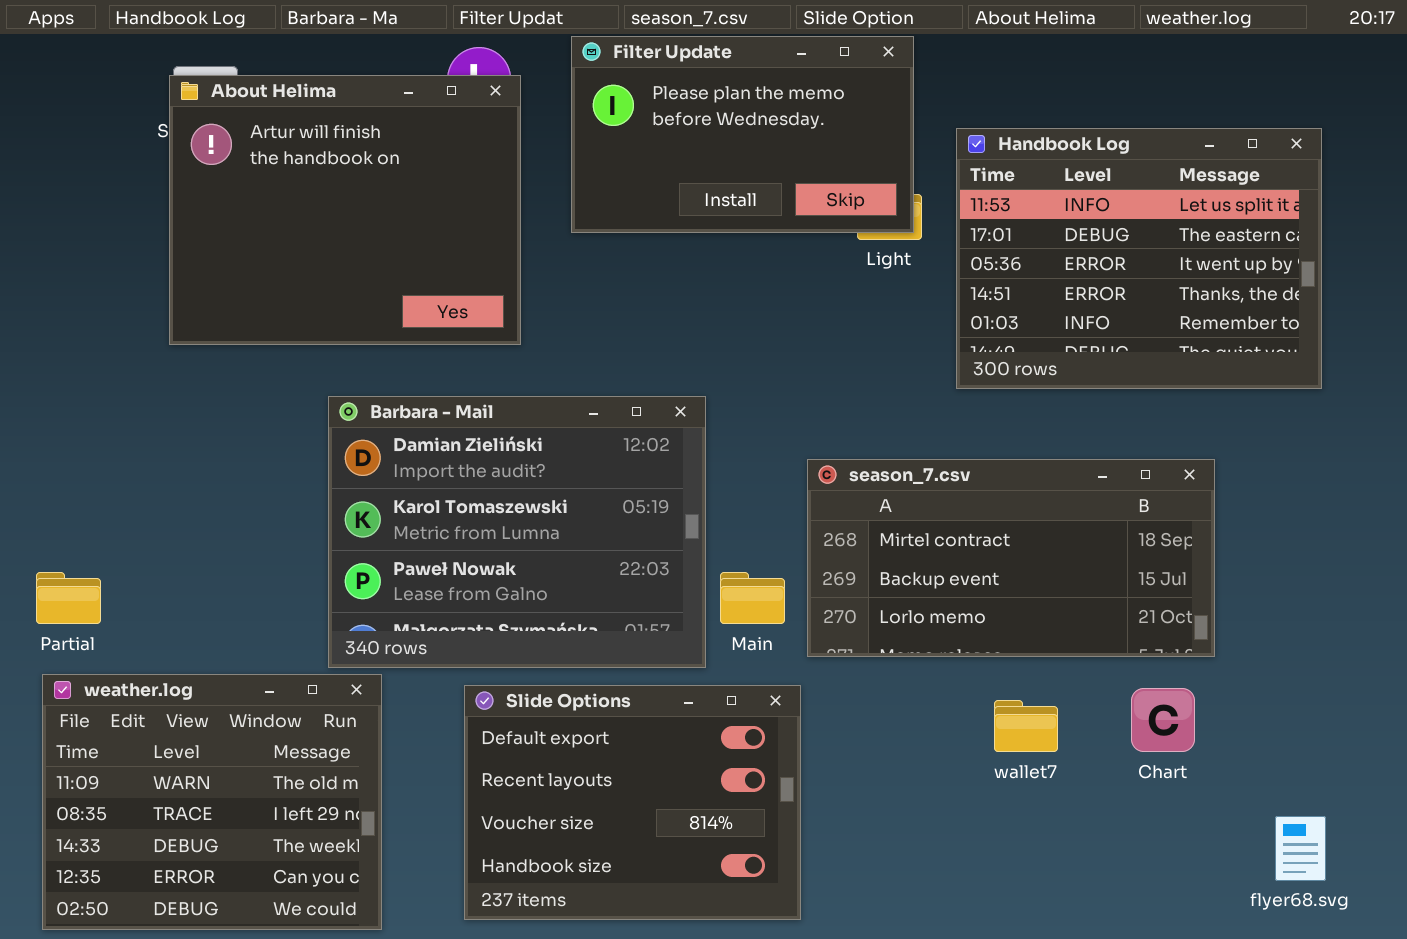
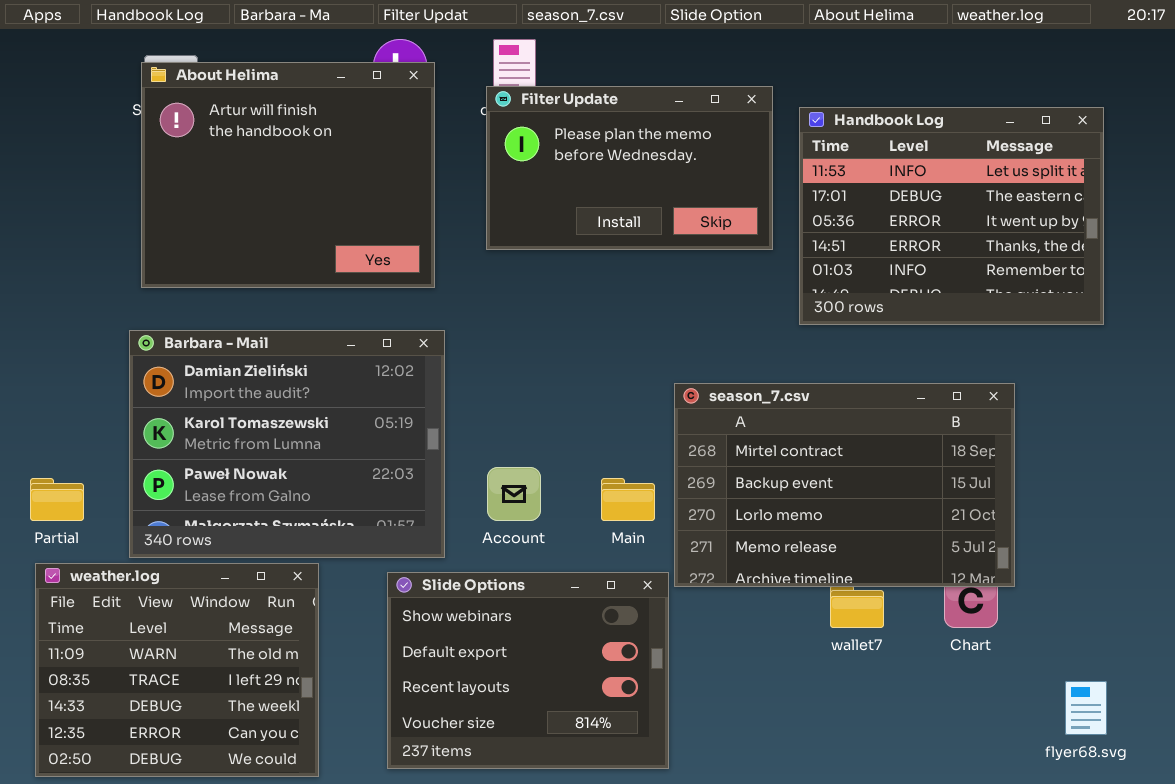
Filter Update: [571,36,914,233] -> [486,86,773,250], moved
Barbara - Mail: [328,396,706,668] -> [129,330,445,558], moved
season_7.csv: [807,459,1215,657] -> [674,383,1015,587], resized
Slide Options: [464,685,801,920] -> [387,572,669,769], scrolled up 1 row

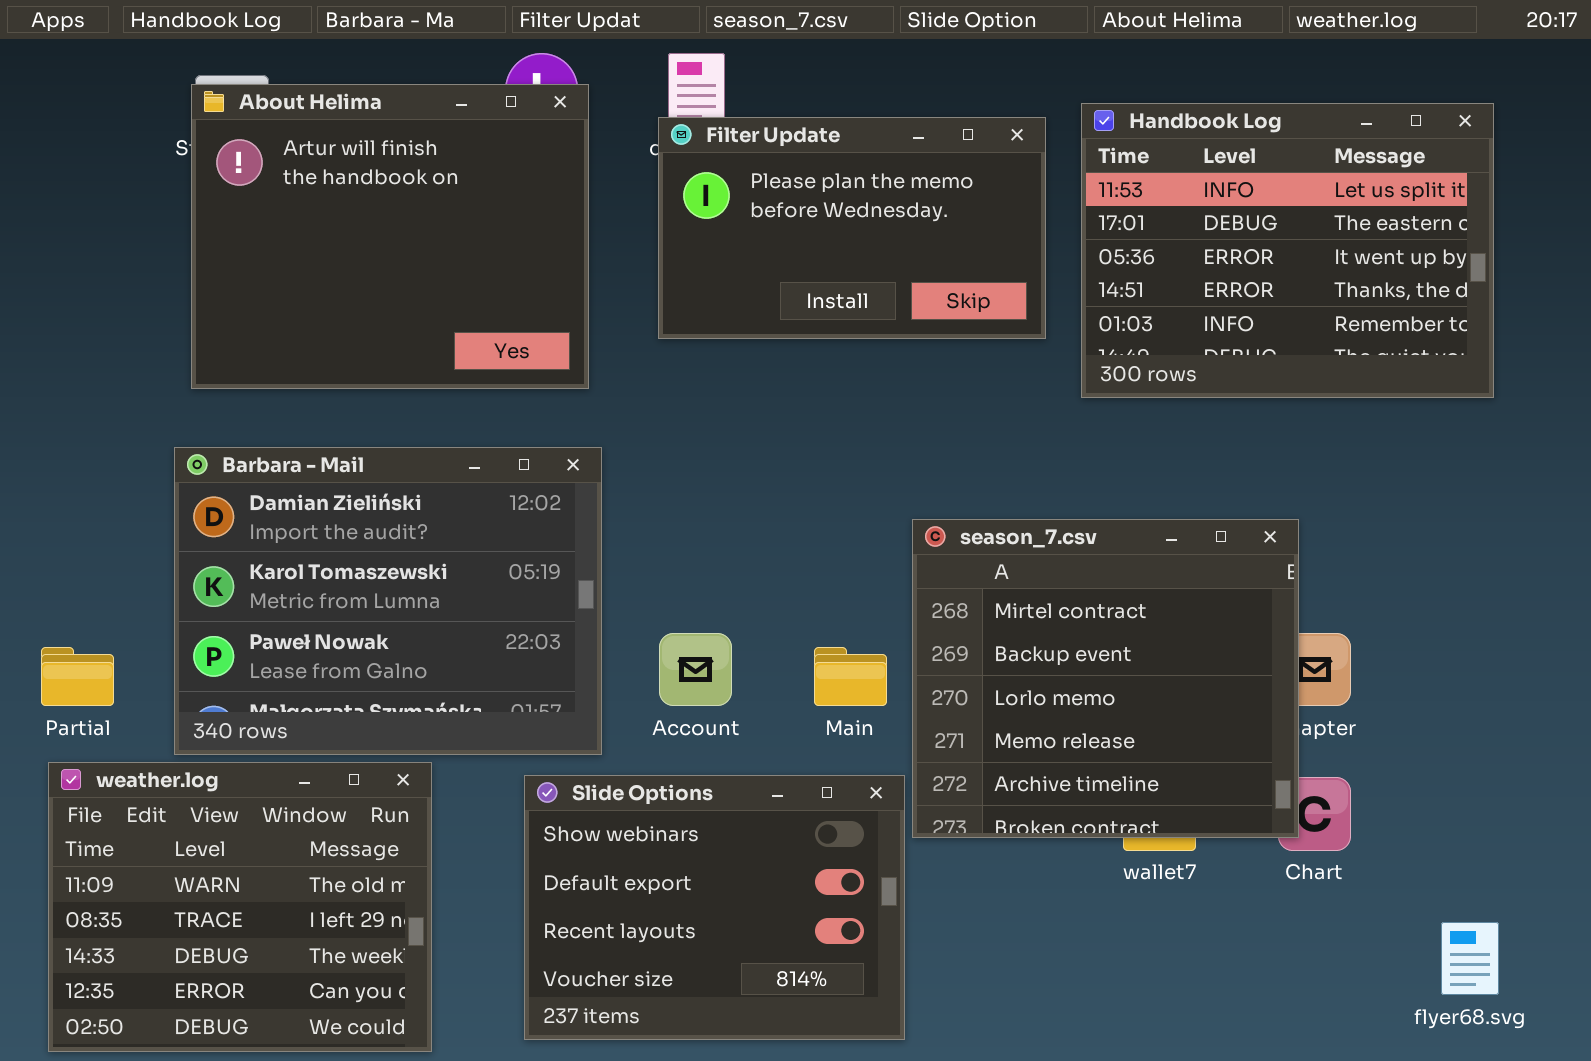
Handbook Log: [799,107,1104,325] -> [1081,103,1494,398], moved
season_7.csv: [674,383,1015,587] -> [912,519,1299,838], resized

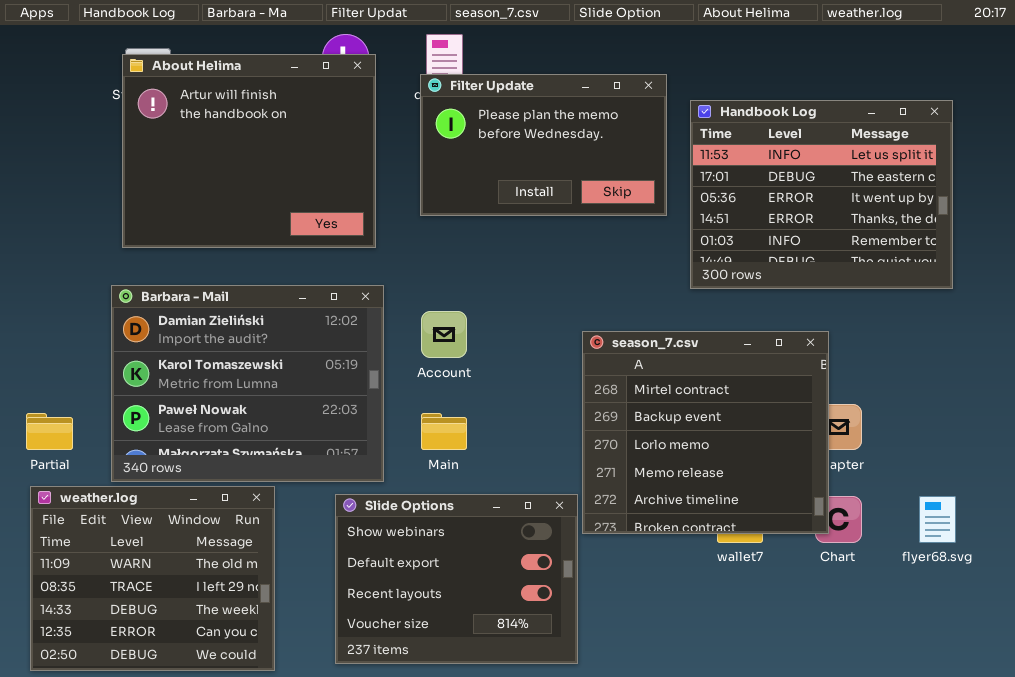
Handbook Log: [1081,103,1494,398] -> [690,100,953,289], moved
Account: [659,633,732,706] -> [421,311,467,358], moved
Main: [814,647,887,706] -> [421,413,467,450], moved
flyer68.svg: [1441,922,1499,995] -> [919,496,956,543], moved

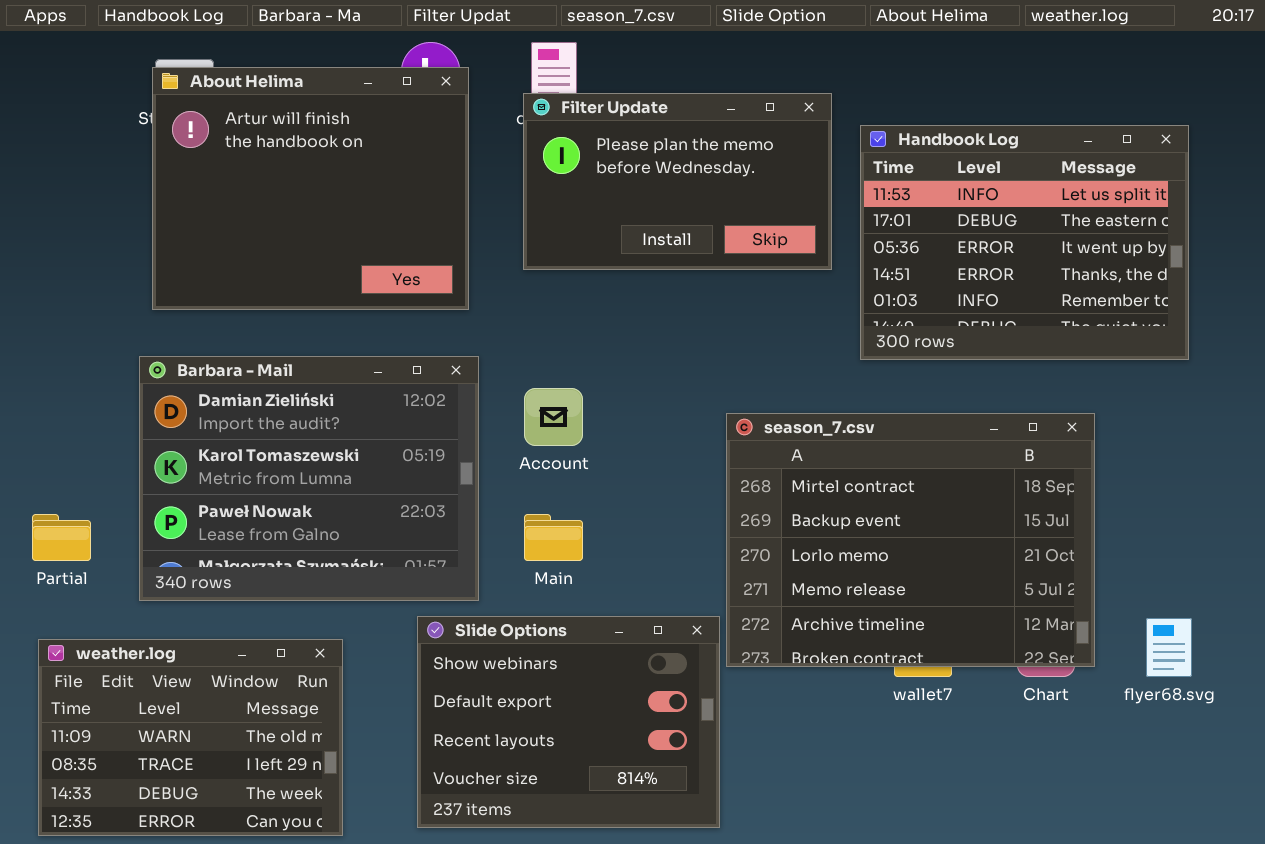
season_7.csv: [582,331,829,534] -> [726,413,1095,667], resized
weather.log: [30,486,275,671] -> [38,639,343,836], resized

